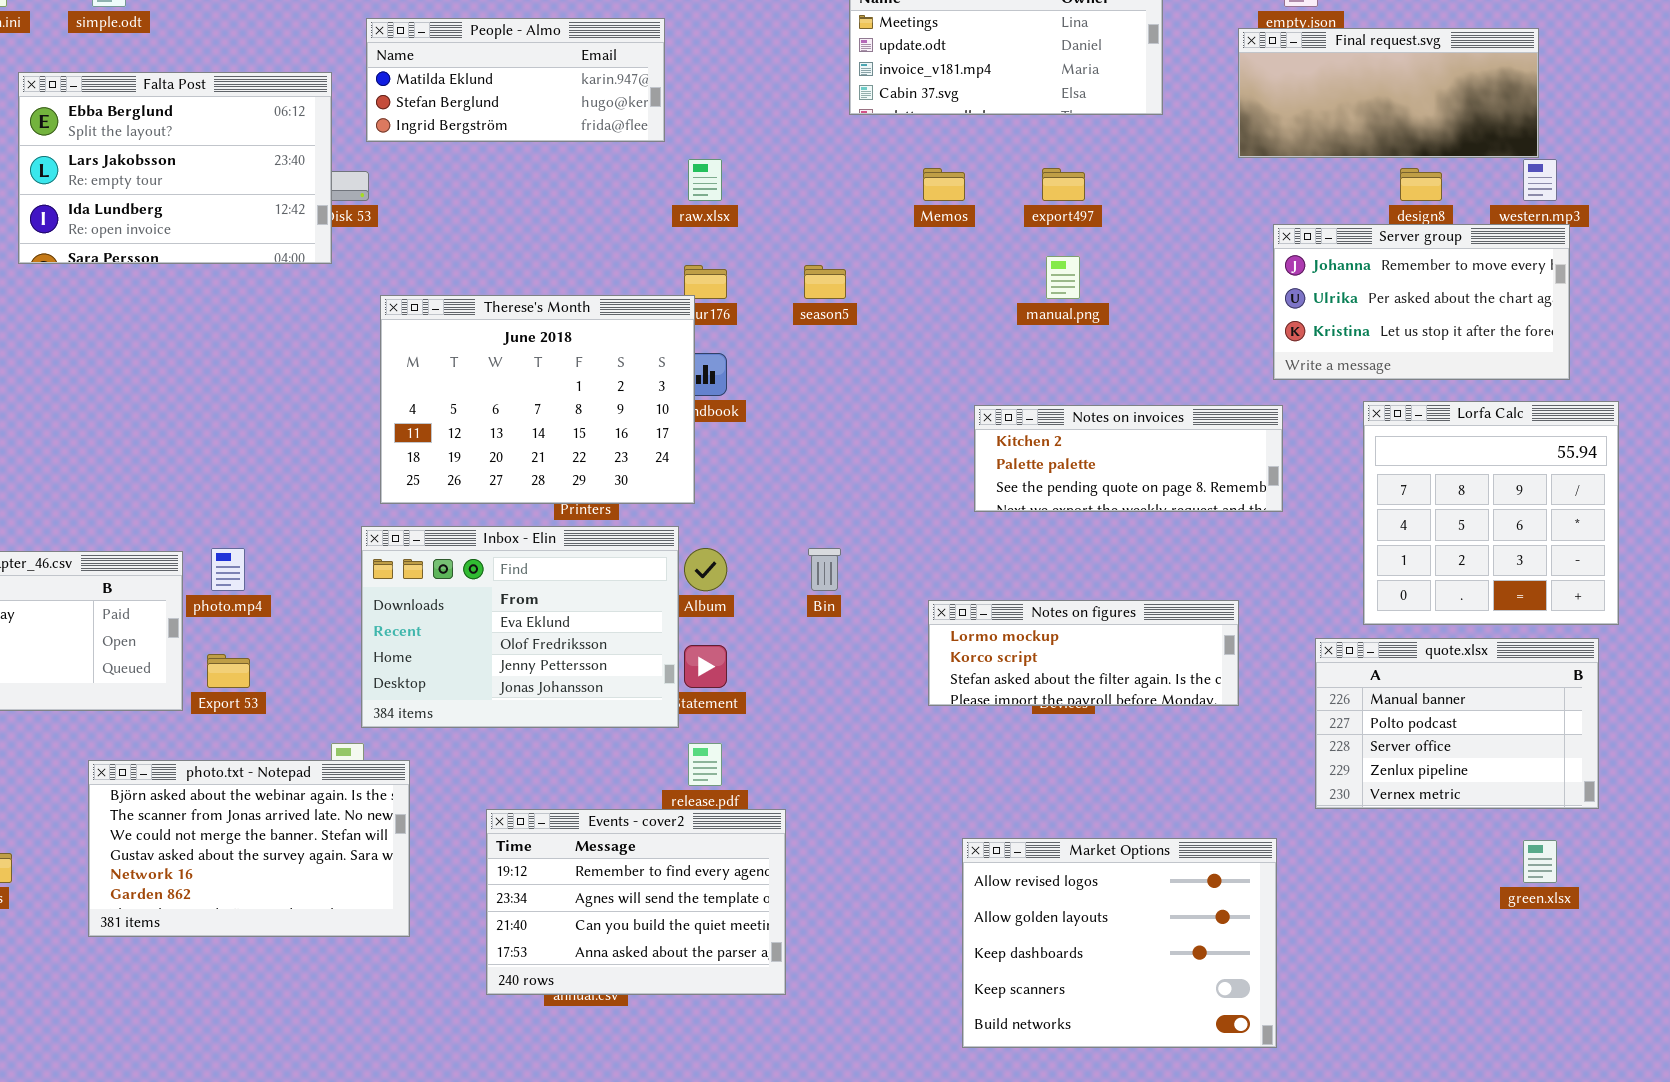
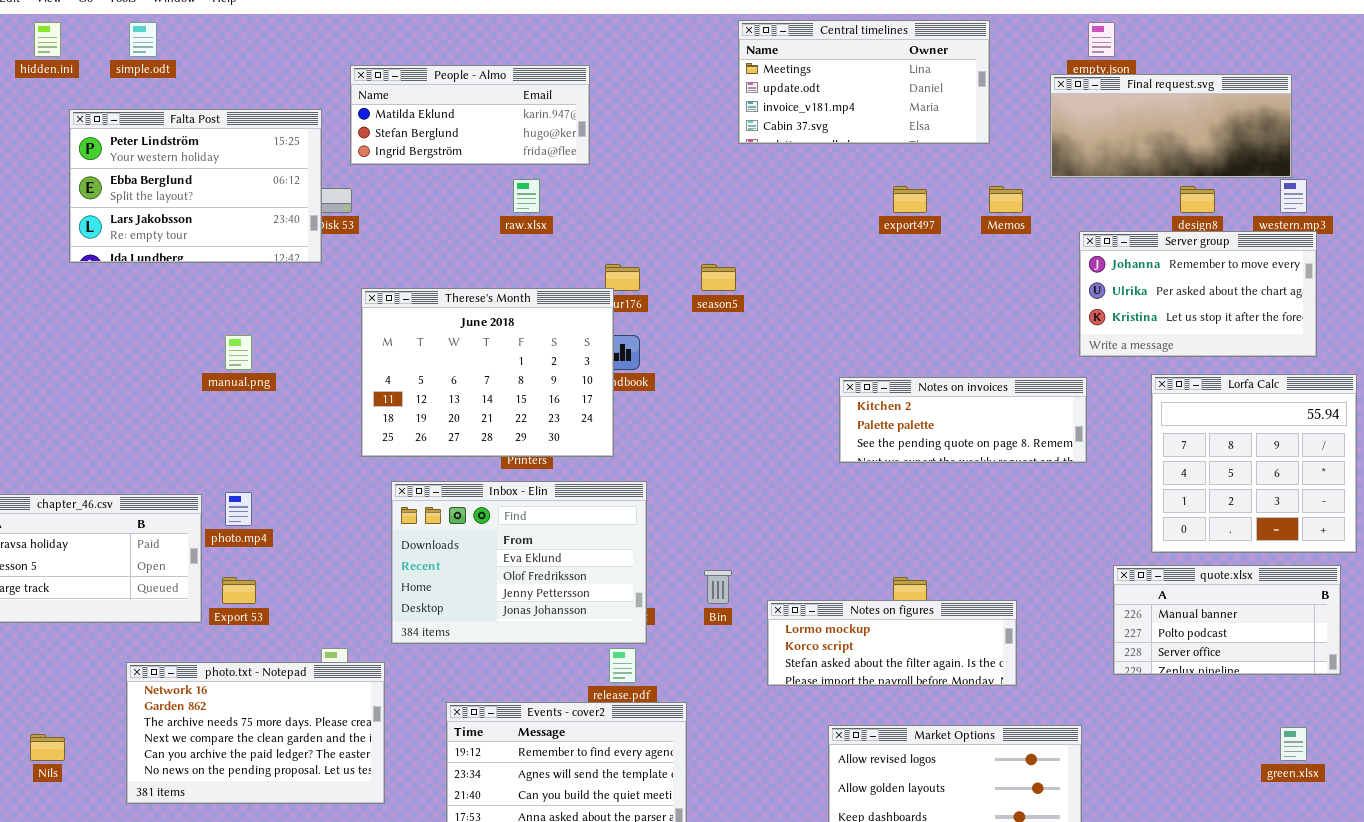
Falta Post: [18,72,332,264] -> [69,109,322,263], scrolled up 1 row
raw.xlsx: [688,159,722,201] -> [513,179,540,213], moved
Memos: [923,168,965,201] -> [989,186,1023,213], moved
manual.png: [1046,256,1080,299] -> [225,335,252,370], moved
Inbox - Elin: [361,526,679,728] -> [391,481,647,644], moved
Bin: [808,548,841,591] -> [704,570,732,604], moved
Notes on figures: [928,600,1239,706] -> [767,600,1017,686], moved
quote.xlsx: [1315,638,1599,809] -> [1113,565,1341,675], resized
photo.txt - Notepad: [88,760,410,937] -> [126,662,385,804], scrolled down 4 rows

